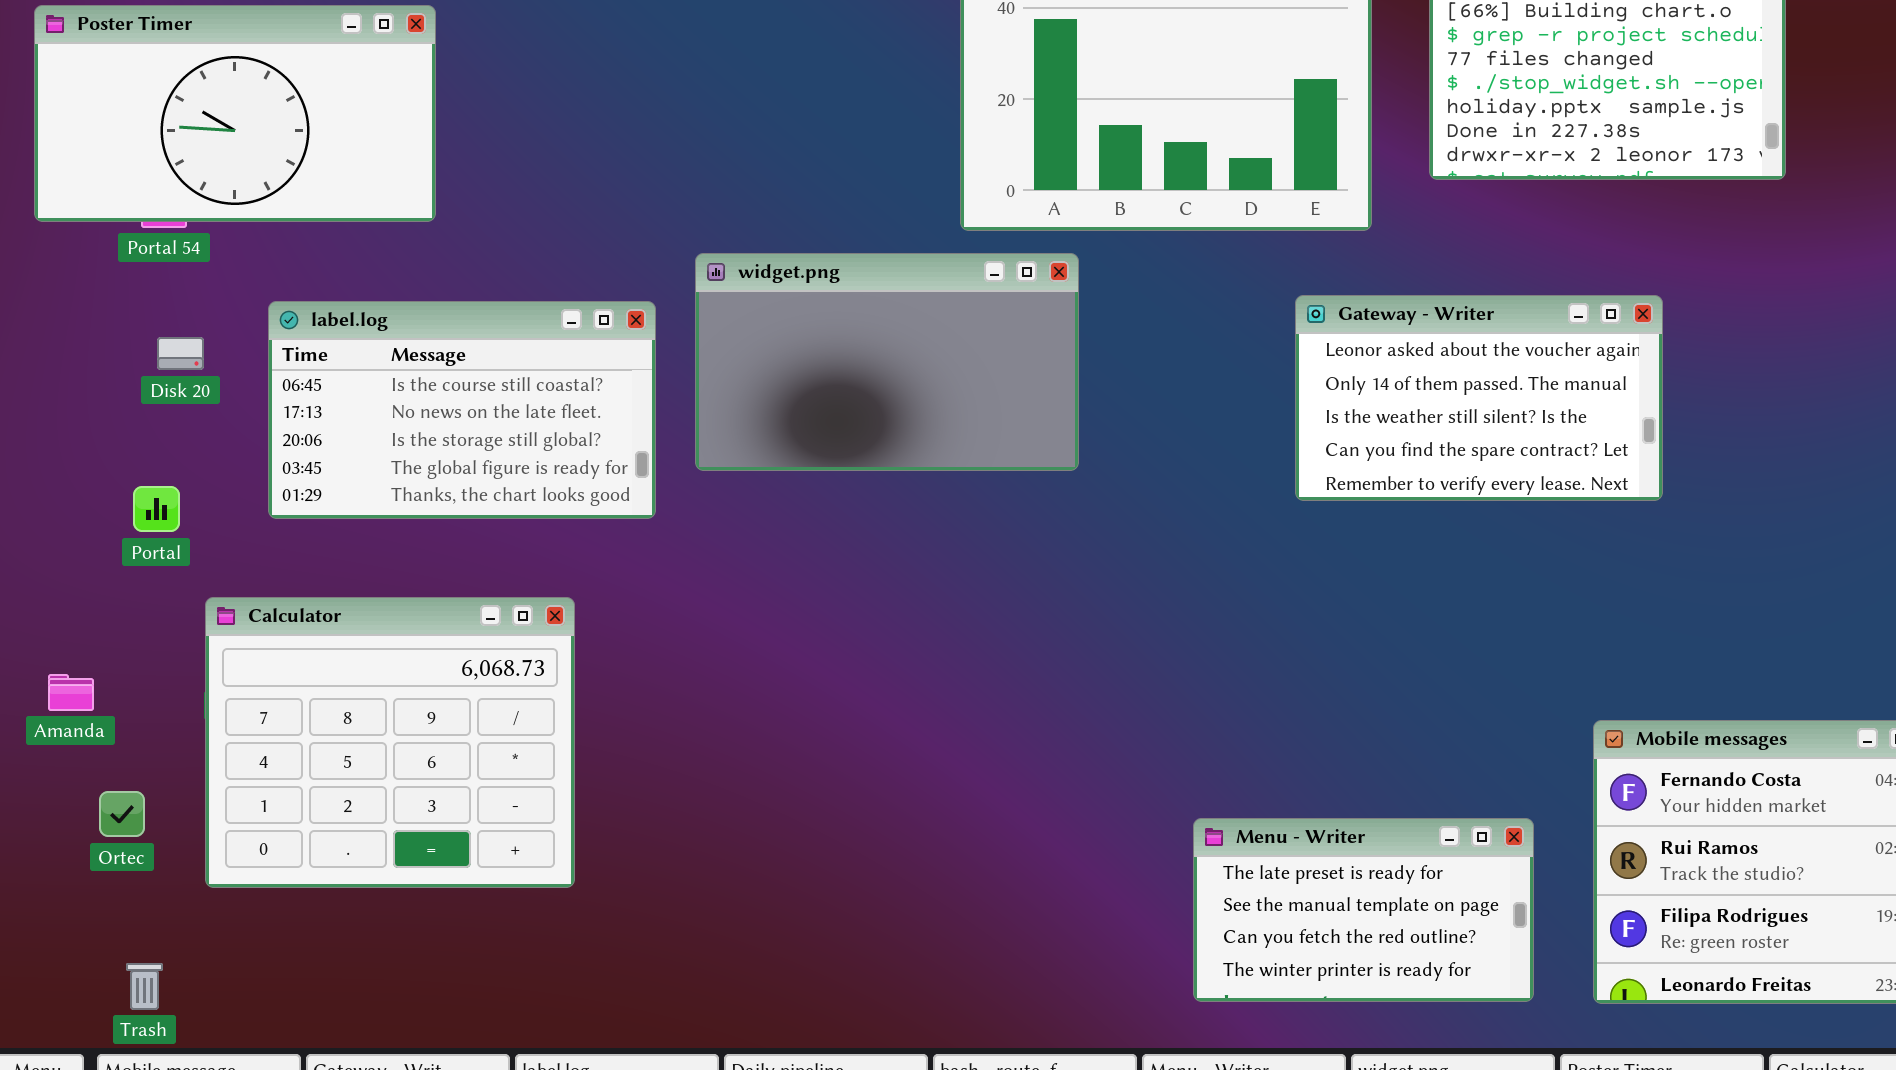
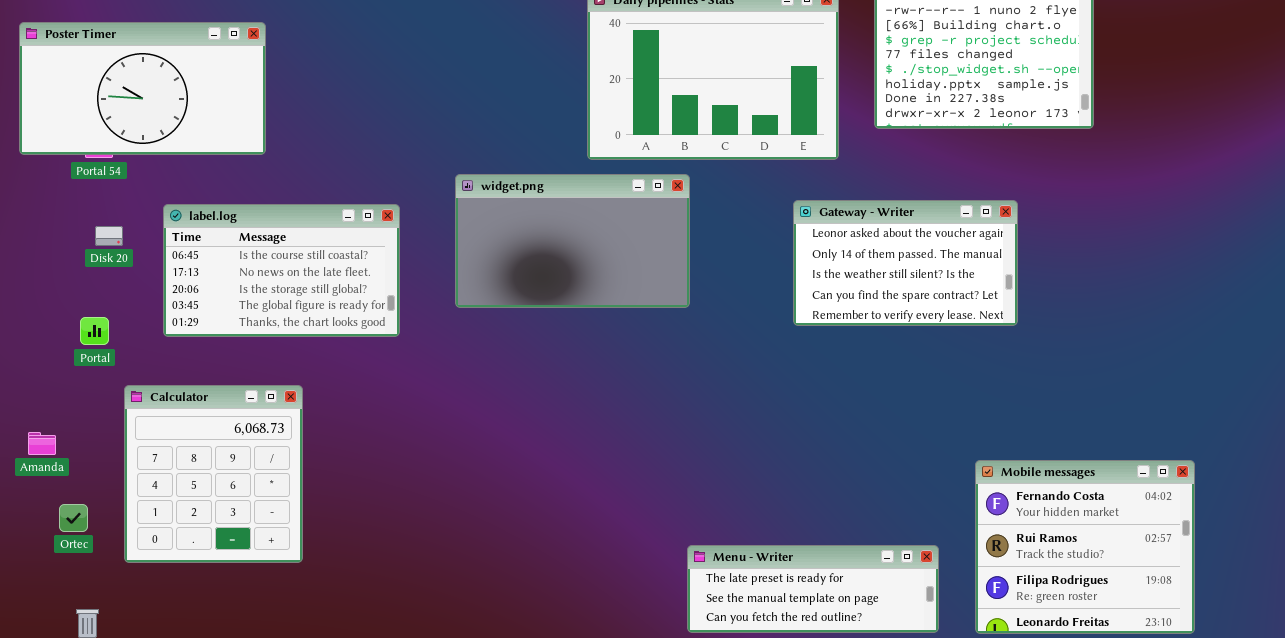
widget.png: [695,253,1079,471] -> [455,174,690,308], moved
Calculator: [205,597,575,888] -> [124,385,303,563], resized
Menu - Writer: [1193,818,1534,1002] -> [687,545,939,633], resized

